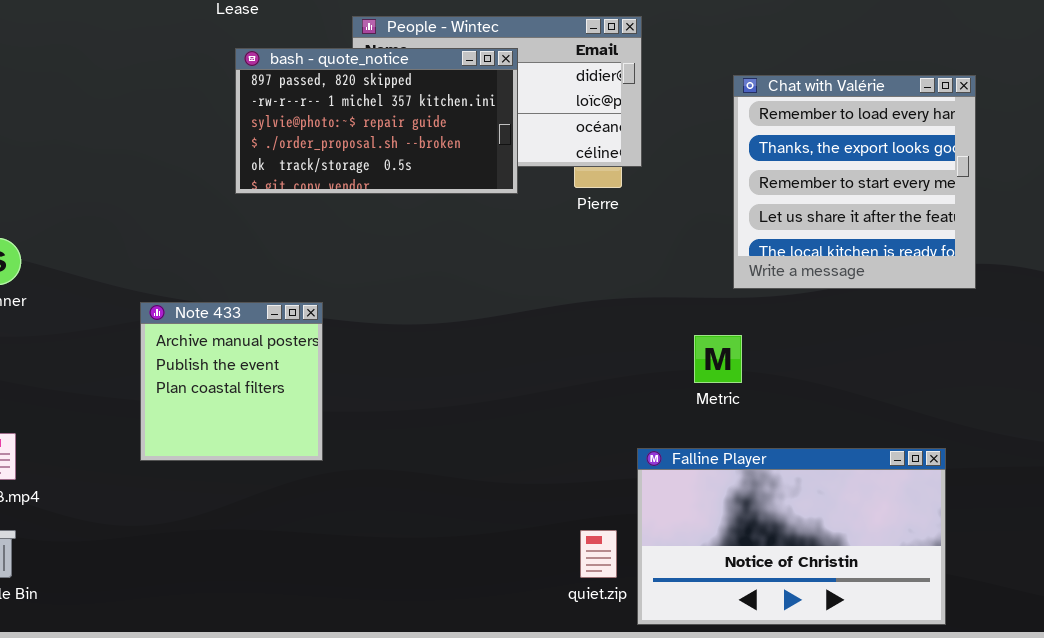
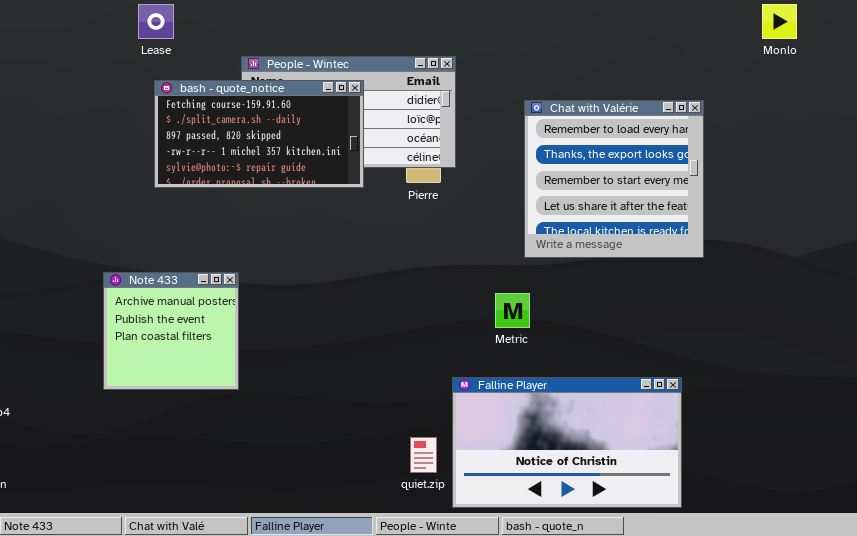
bash - quote_notice: [235,48,518,194] -> [154,80,364,188], scrolled up 2 rows
Note 433: [140,302,323,461] -> [103,272,239,390], moved

